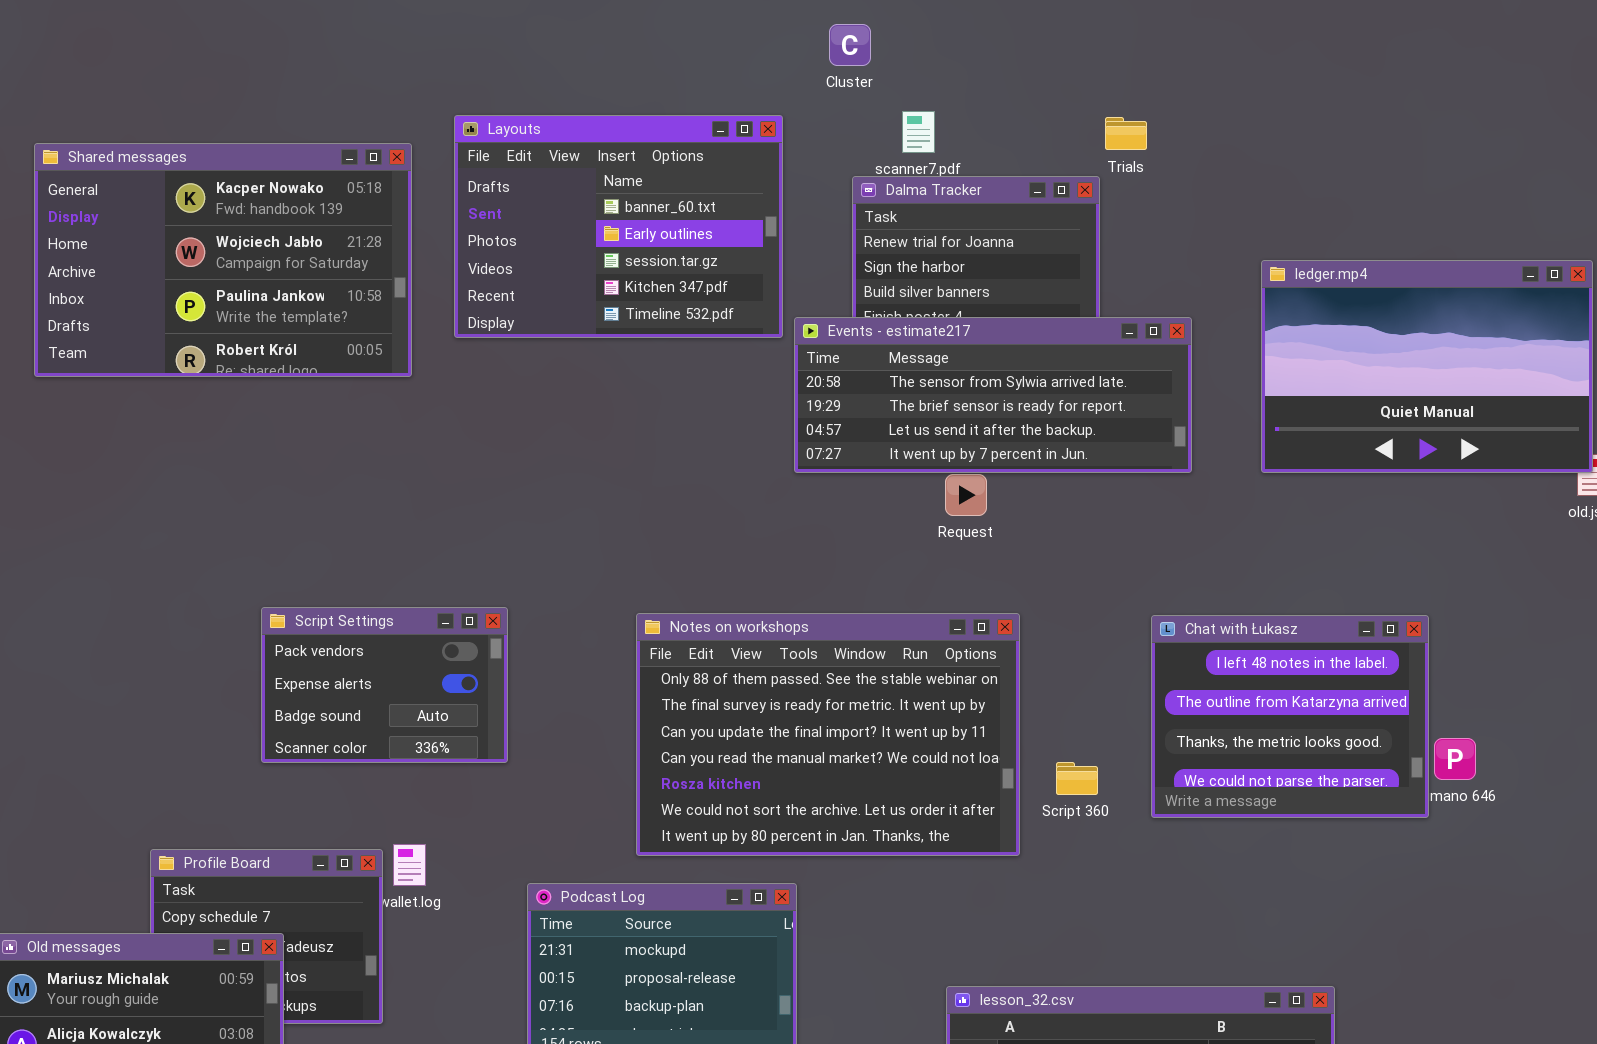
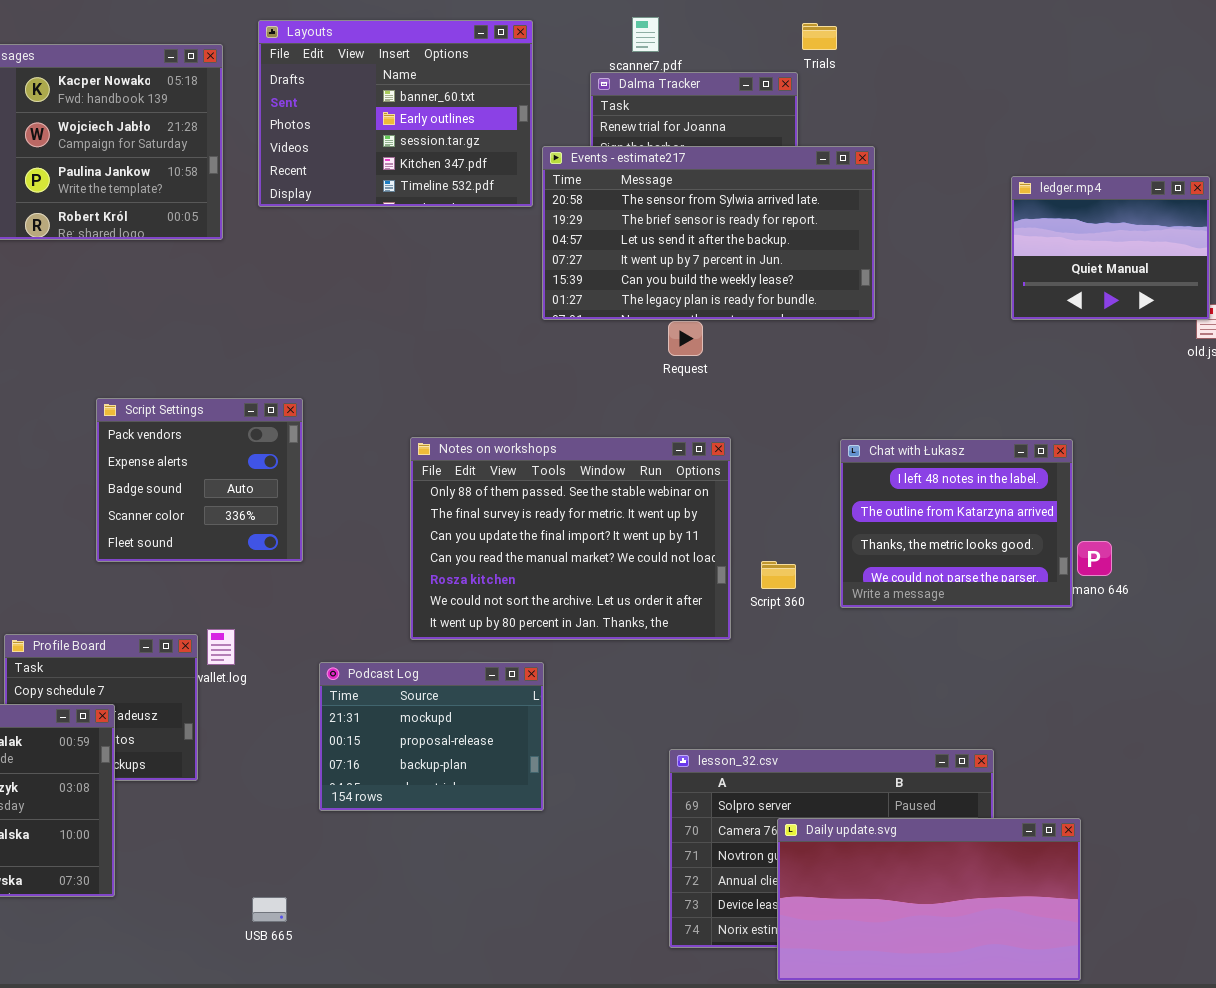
ledger.mp4: [1261,260,1593,473] -> [1011,176,1210,320], resized
Events - estimate217: [794,317,1192,473] -> [542,146,875,320], resized
Script Settings: [261,607,508,763] -> [96,398,303,562], resized

